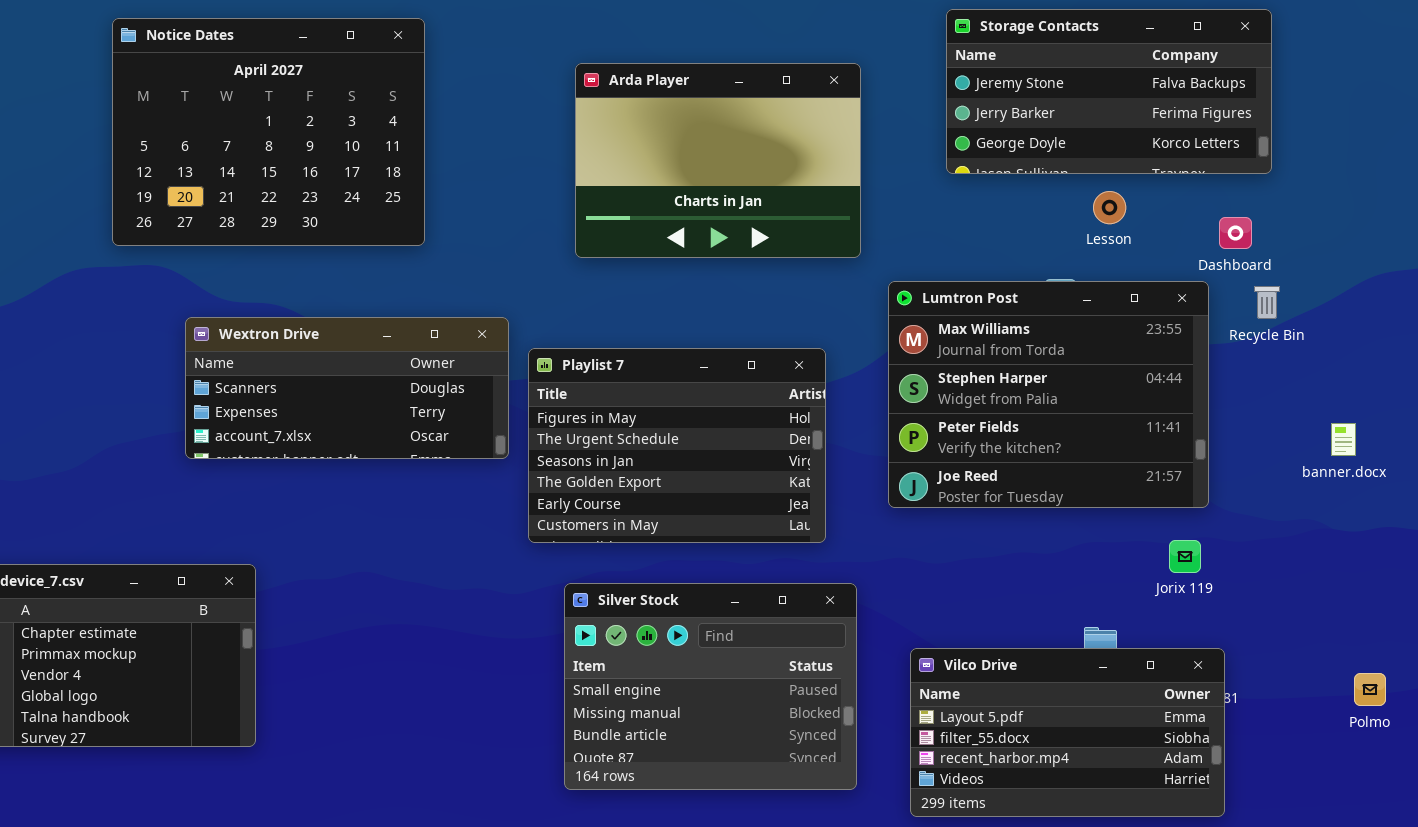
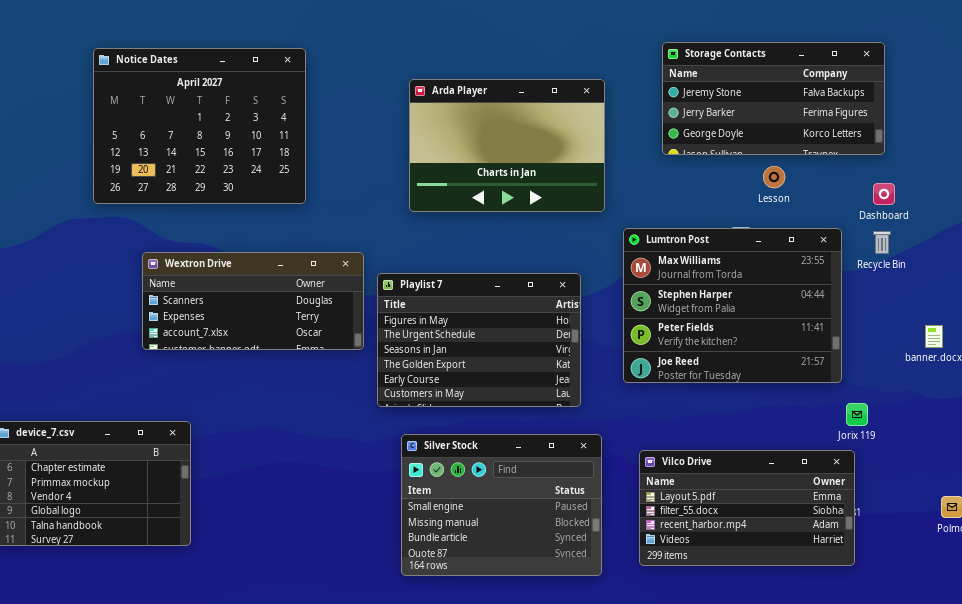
Dashboard: [1219,217,1252,249] -> [873,183,895,205], moved
Jorix 119: [1169,540,1201,573] -> [846,403,868,426], moved
Vilco Drive: [910,648,1225,817] -> [639,450,855,566], moved

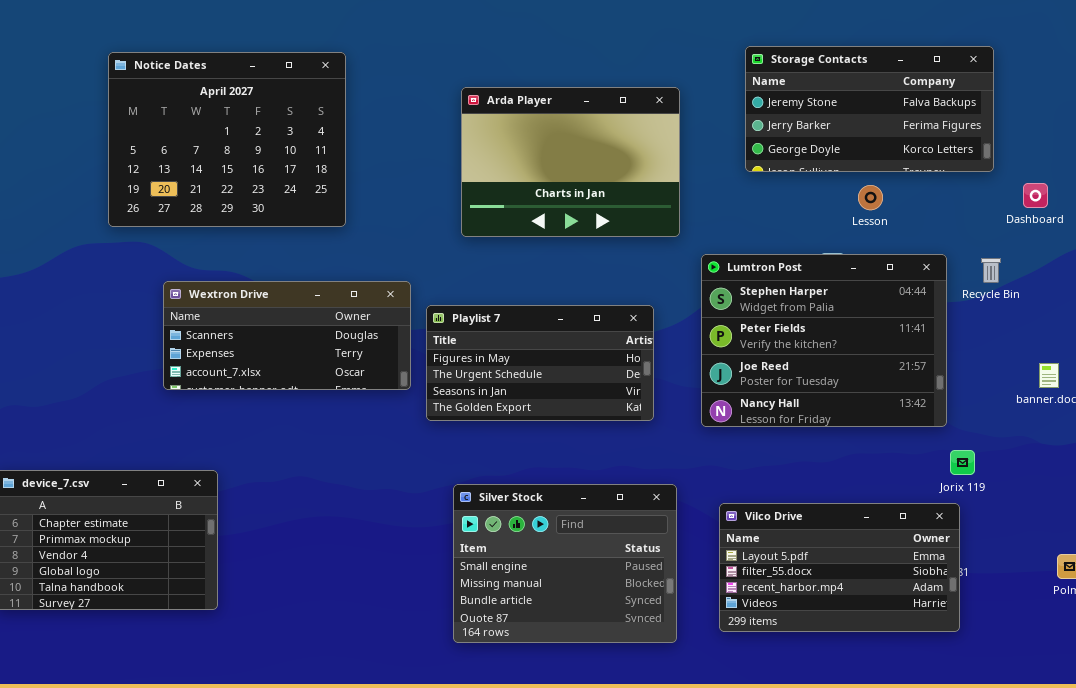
Dashboard: [873,183,895,205] -> [1023,183,1048,208], moved
Lumtron Post: [623,228,842,383] -> [701,254,947,427], scrolled down 1 row
Playlist 7: [377,273,581,407] -> [426,305,654,421], resized

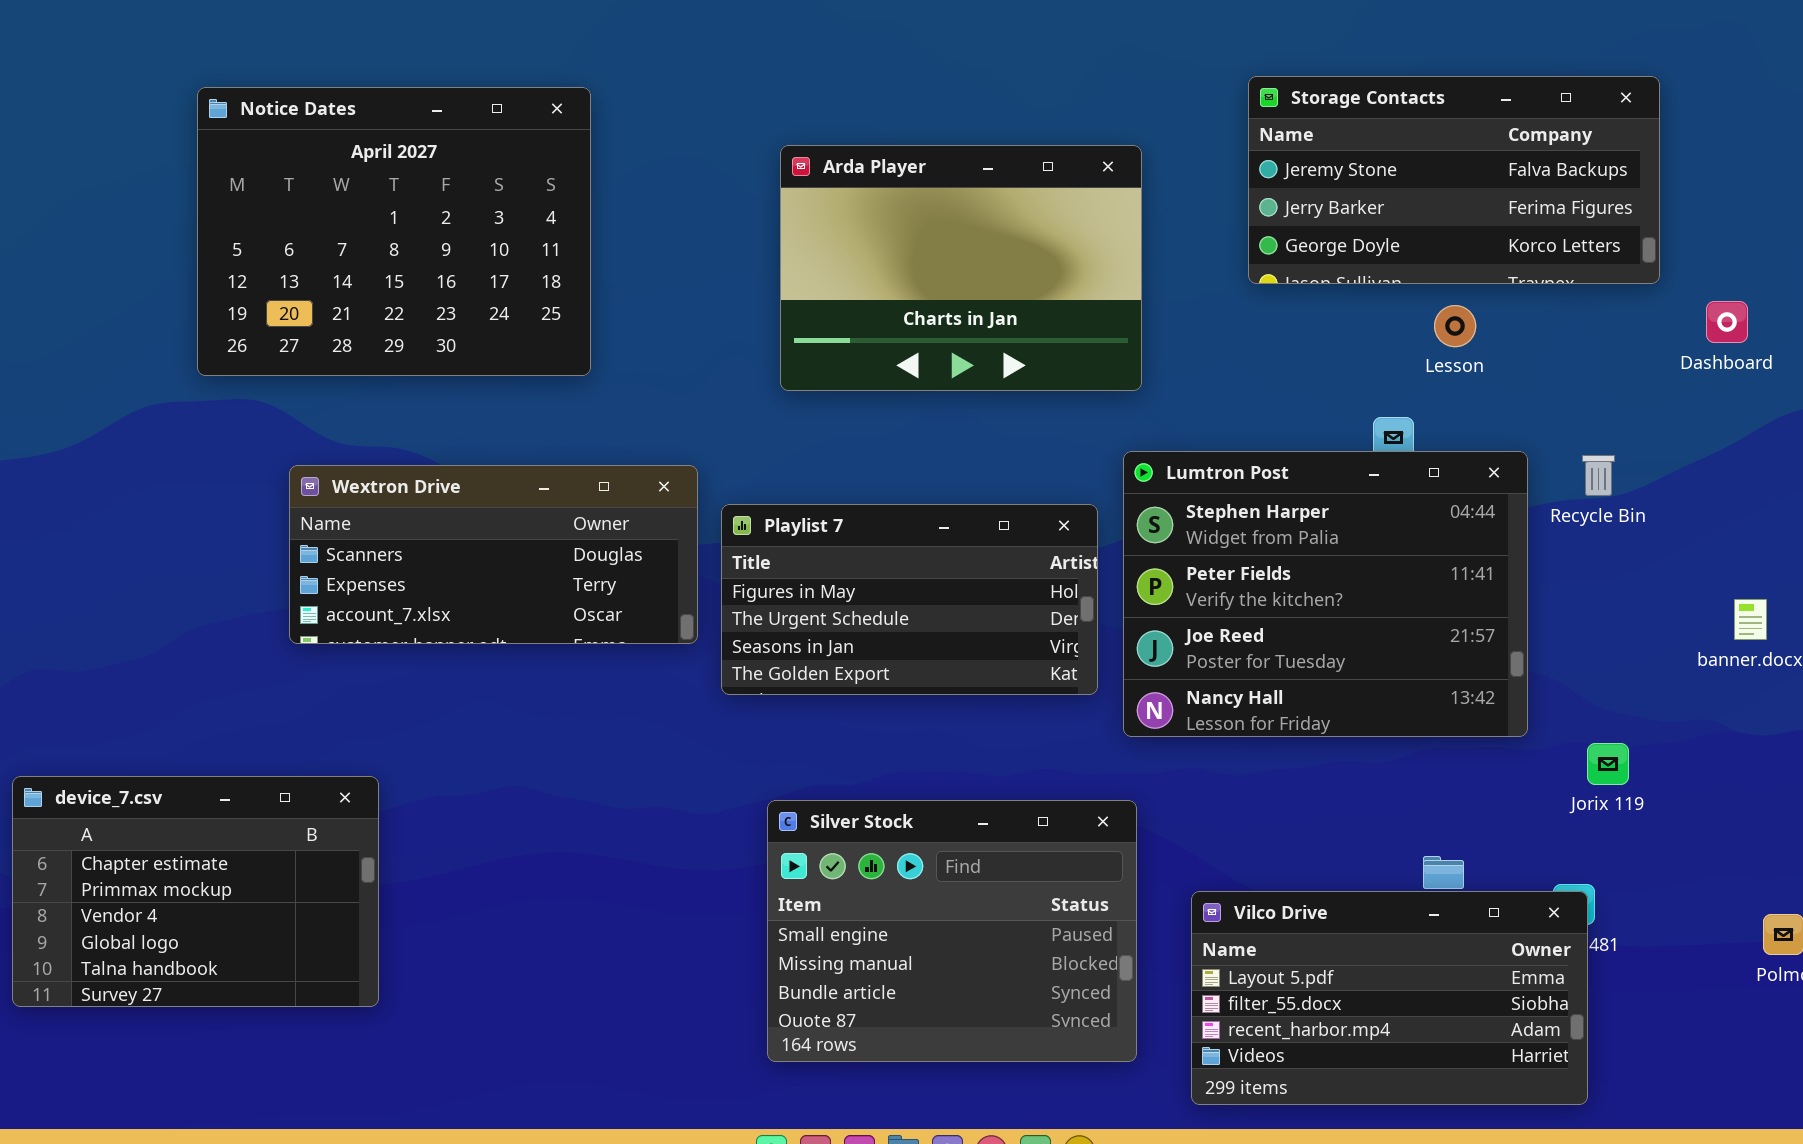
Lumtron Post: [701,254,947,427] -> [1123,451,1528,737], moved
Recycle Bin: [981,258,1001,283] -> [1582,455,1615,496], moved
Vilco Drive: [719,503,960,632] -> [1191,891,1588,1105], moved

